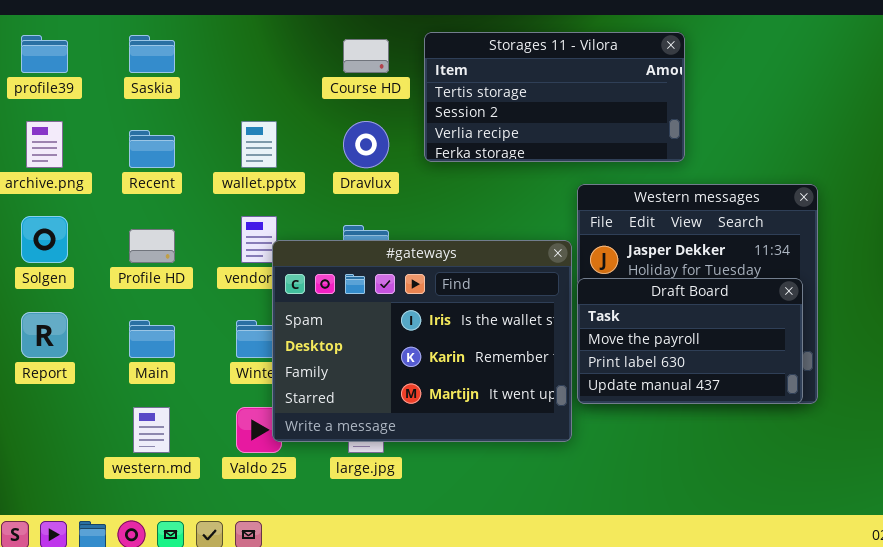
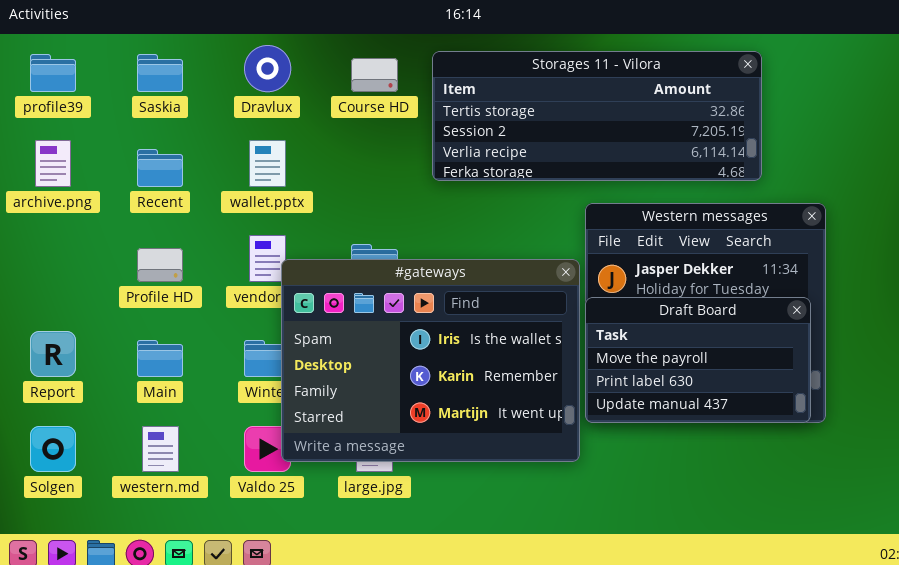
Storages 11 - Vilora: [424,32,685,162] -> [432,51,762,181], resized
Dravlux: [343,121,389,168] -> [244,45,291,92], moved
Solgen: [21,216,68,263] -> [30,426,76,472], moved

